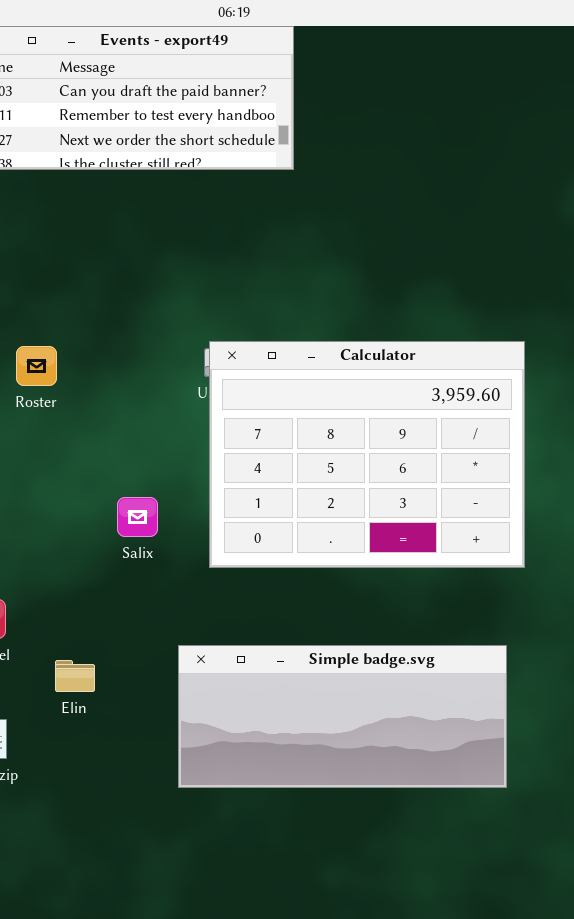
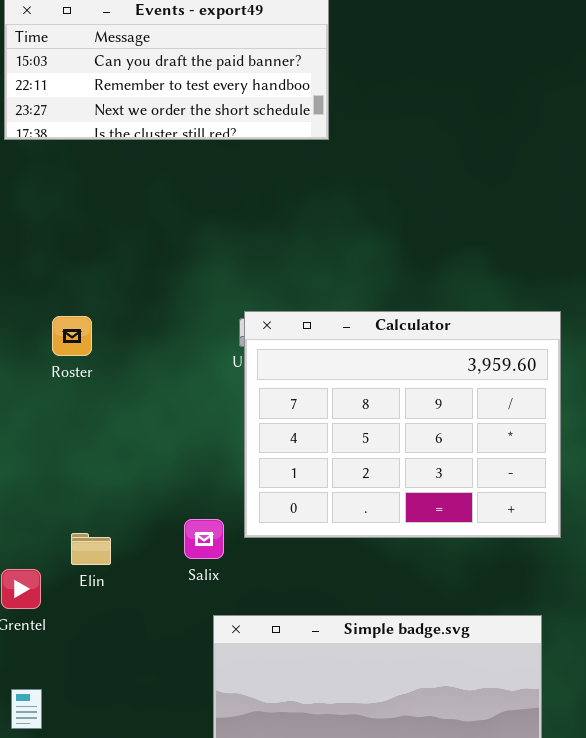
Salix: [117,497,158,537] -> [184,519,224,559], moved
Elin: [55,660,95,692] -> [71,533,111,565], moved

